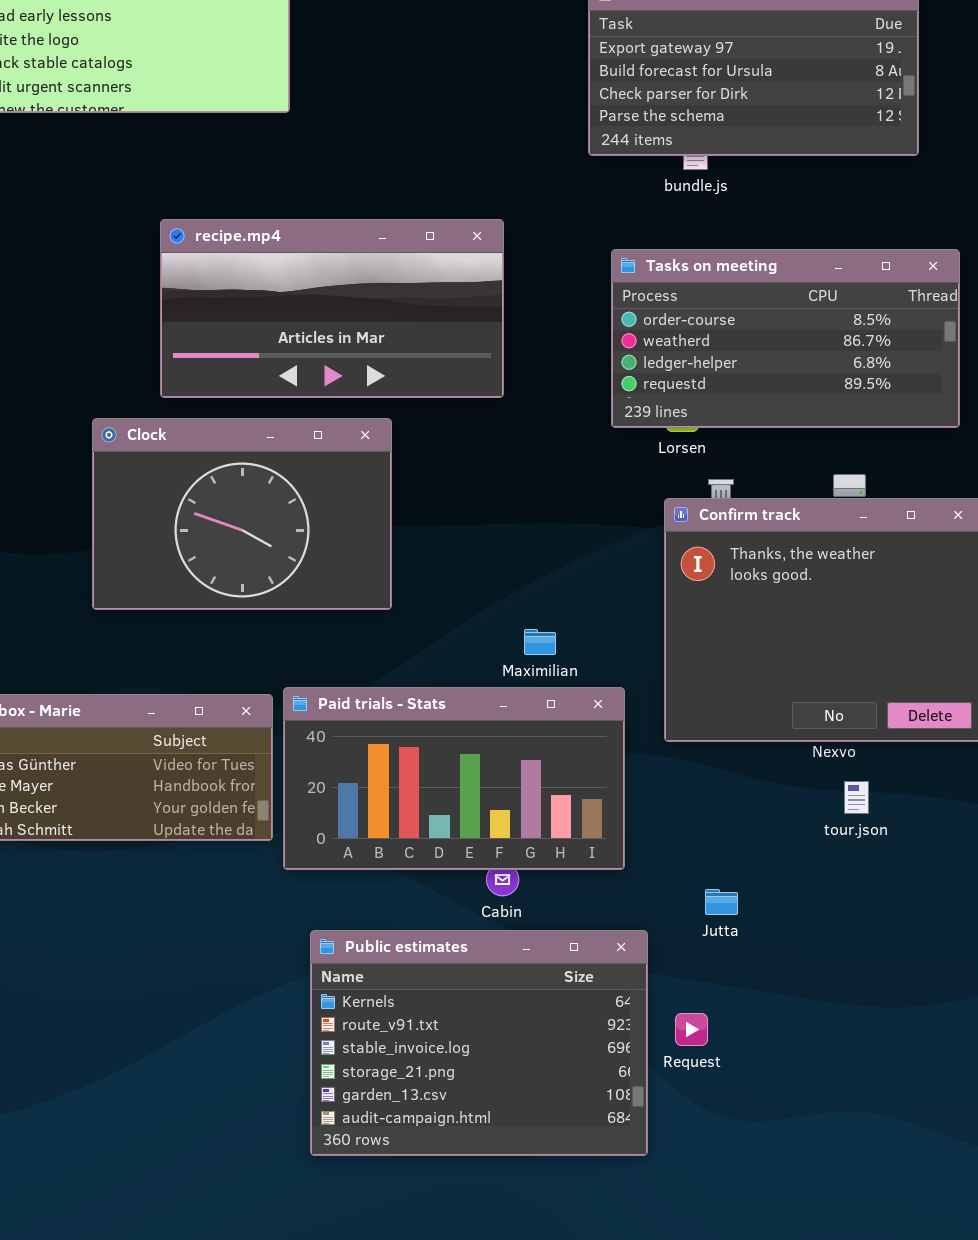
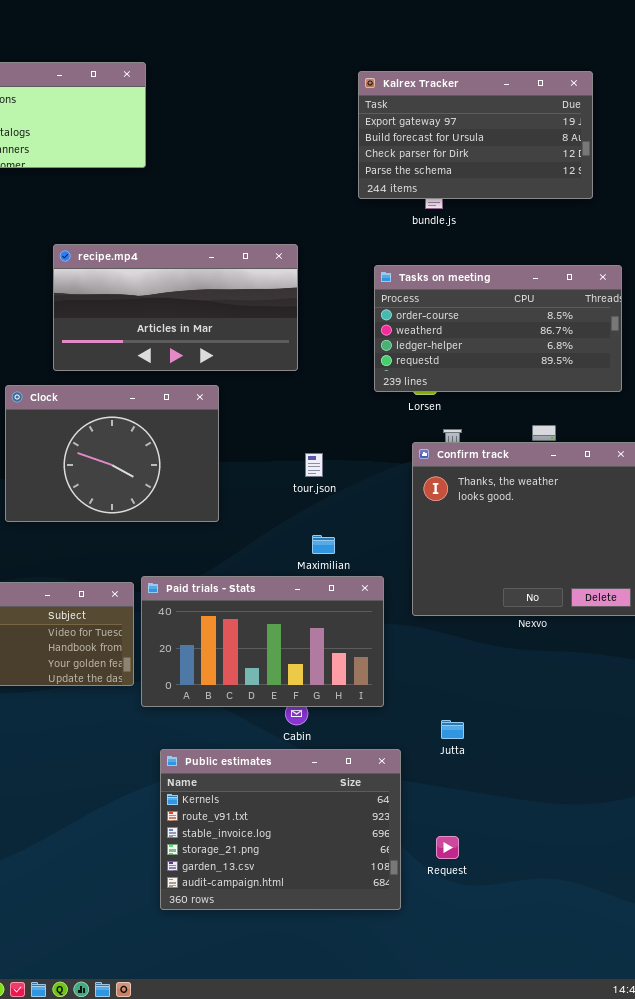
tour.json: [844,781,869,814] -> [305,453,323,477], moved
Request: [675,1013,708,1046] -> [436,836,459,859], moved

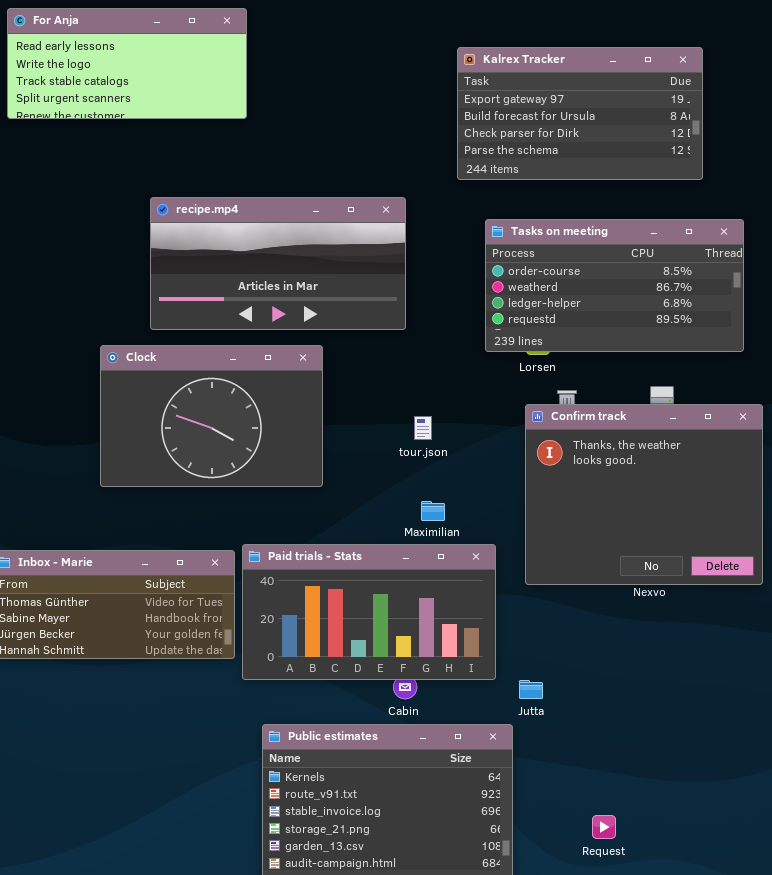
Kalrex Tracker: [358,71,593,199] -> [457,47,703,180], moved
Jutta: [441,720,464,739] -> [519,680,543,699], moved
Request: [436,836,459,859] -> [592,815,616,839], moved

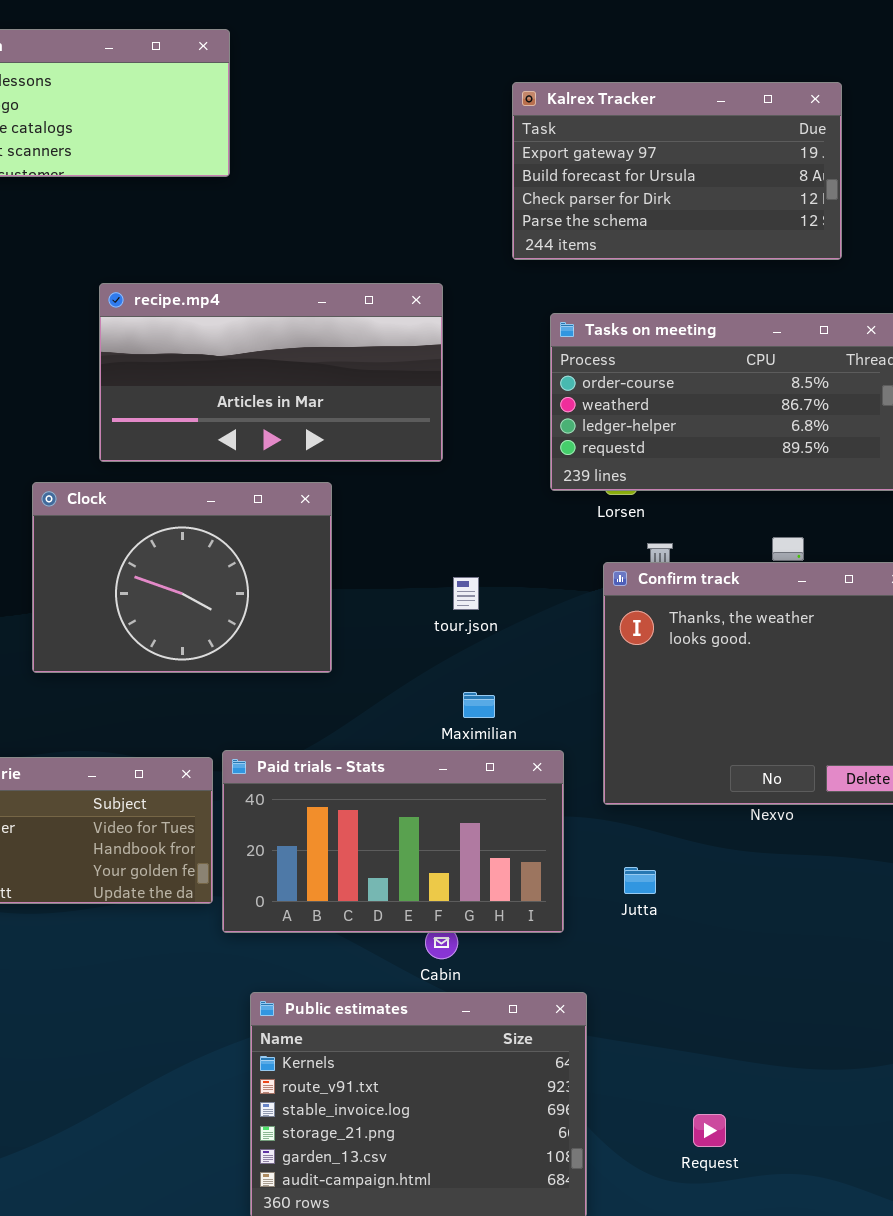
Jutta: [519,680,543,699] -> [624,867,656,894], moved

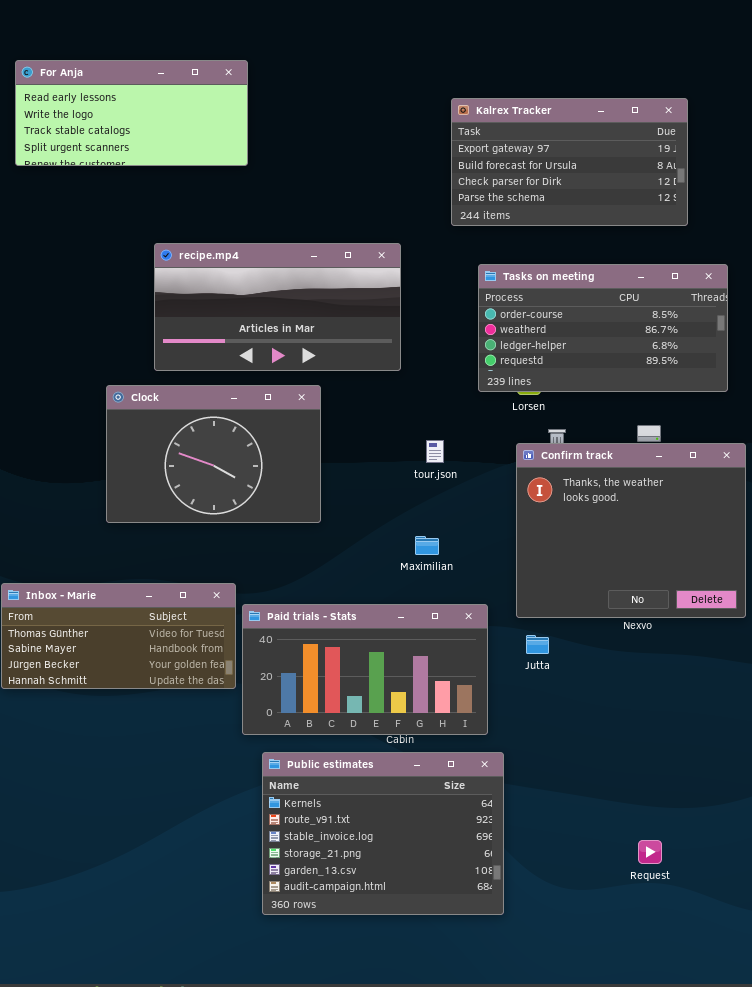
tour.json: [453,577,479,610] -> [426,440,444,463], moved
Paid trials - Stats: [222,750,564,933] -> [242,604,488,735], moved
Jutta: [624,867,656,894] -> [526,635,549,654], moved
Request: [693,1114,726,1147] -> [638,840,662,864], moved

